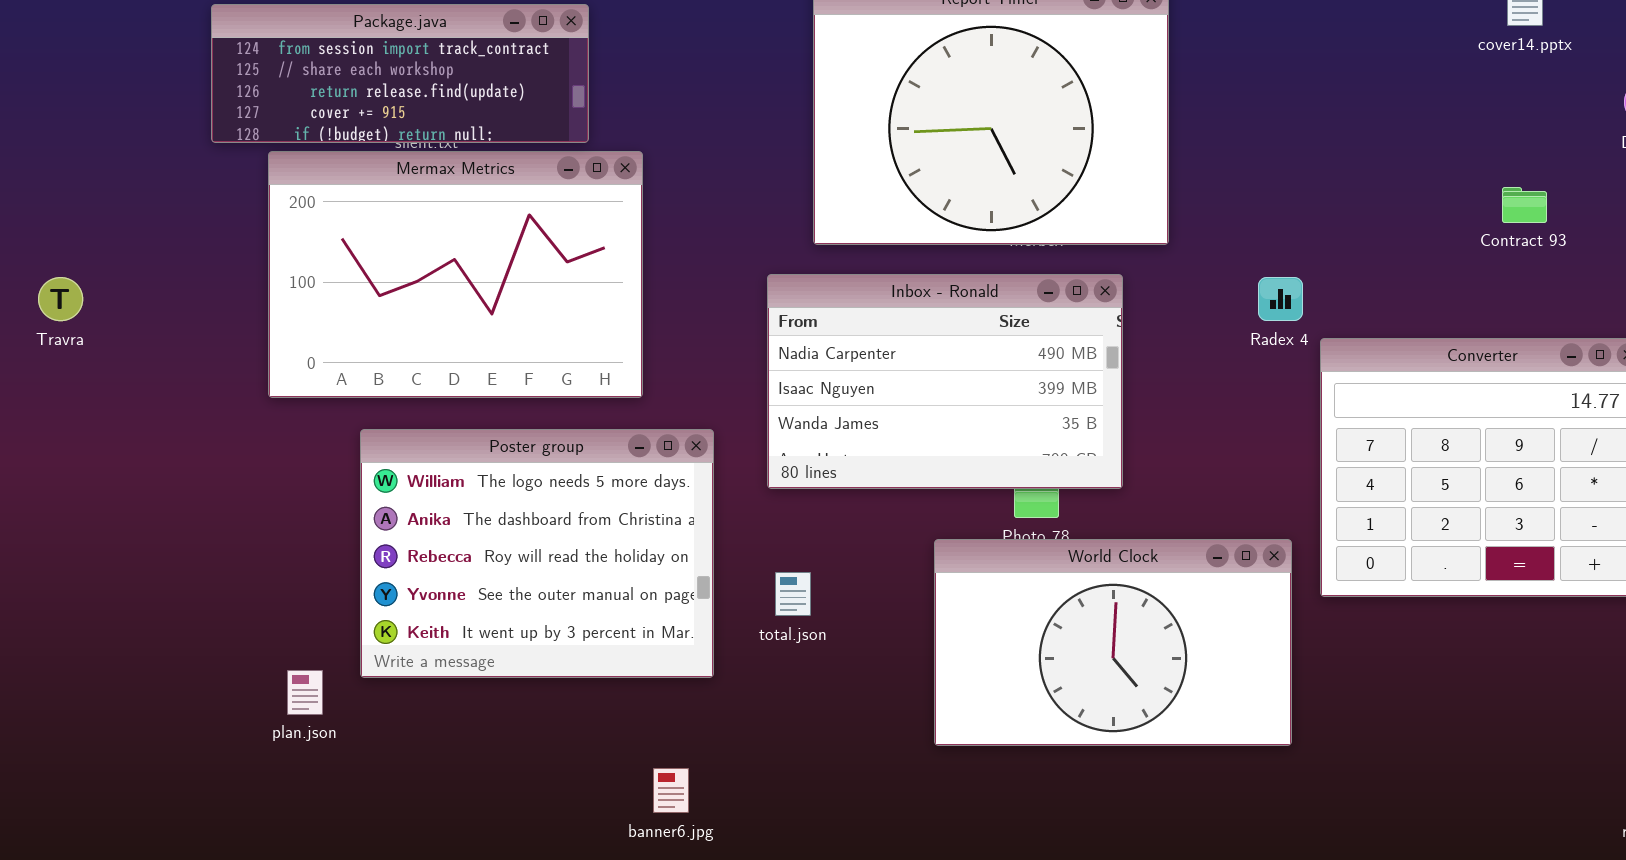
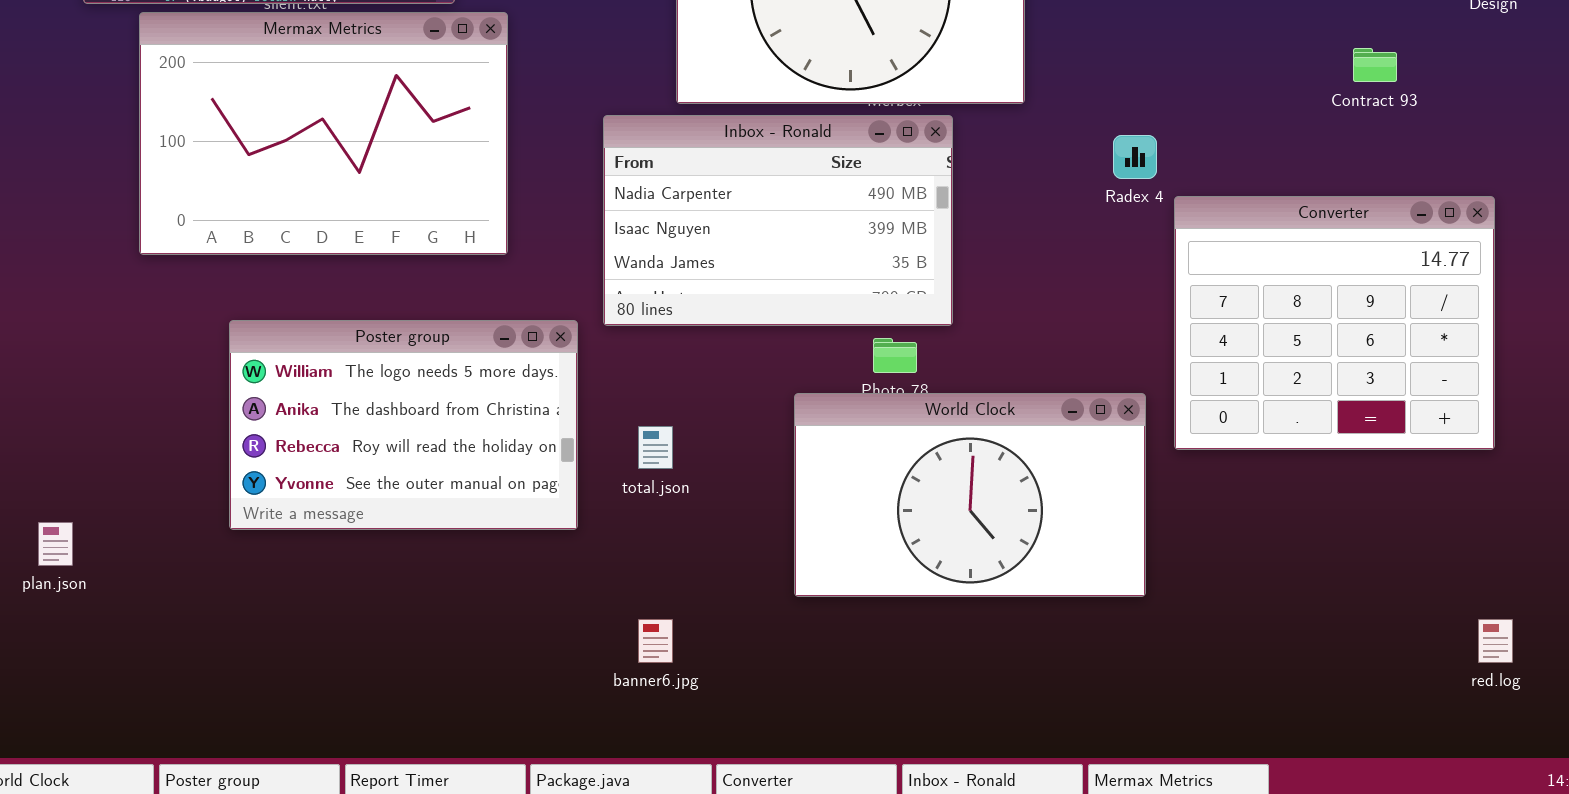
Inbox - Ronald: [767,274,1123,489] -> [603,115,953,326], moved
Poster group: [360,429,714,678] -> [229,320,578,530], resized
plan.json: [287,670,323,715] -> [38,522,73,566], moved
banner6.jpg: [653,768,689,813] -> [638,619,673,663], moved

